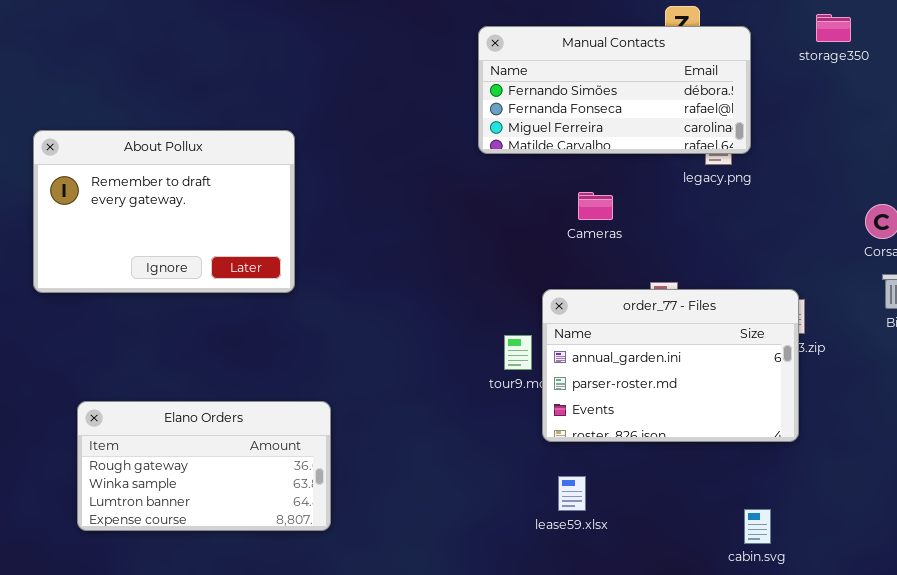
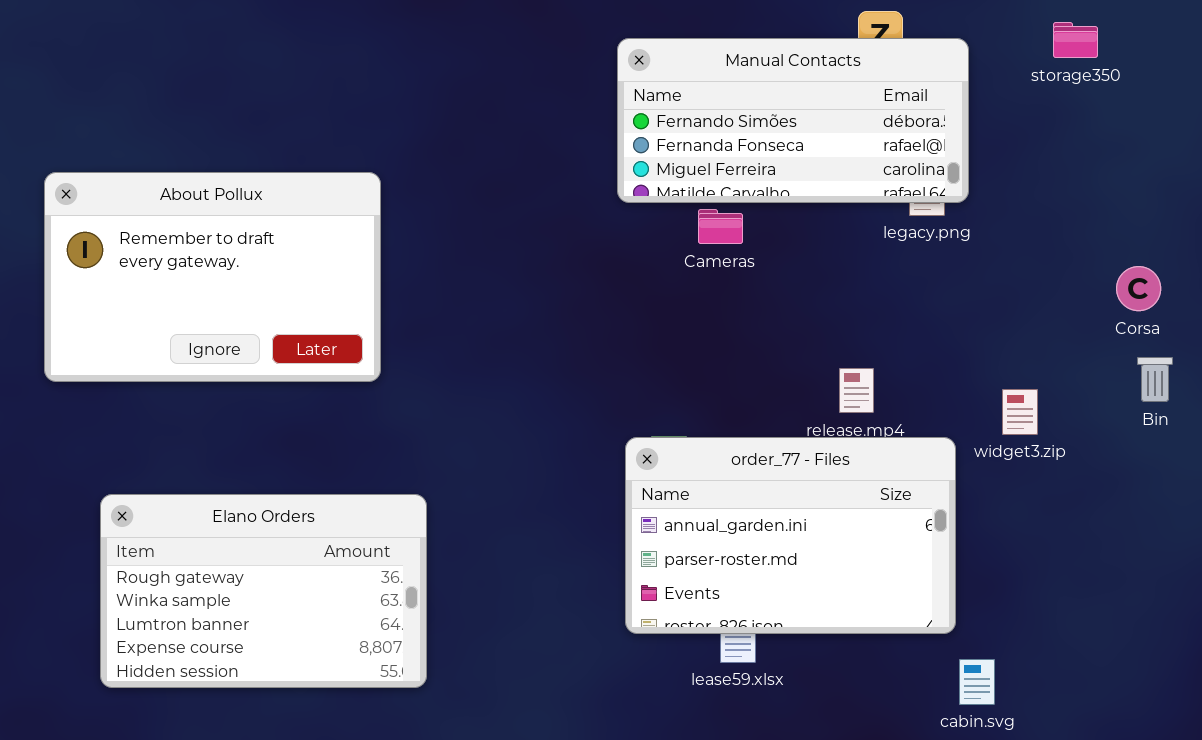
Cameras: [578,192,613,220] -> [698,209,743,244], moved
order_77 - Files: [542,289,799,442] -> [625,437,956,634], moved
Elano Orders: [77,401,331,531] -> [100,494,427,688], resized

